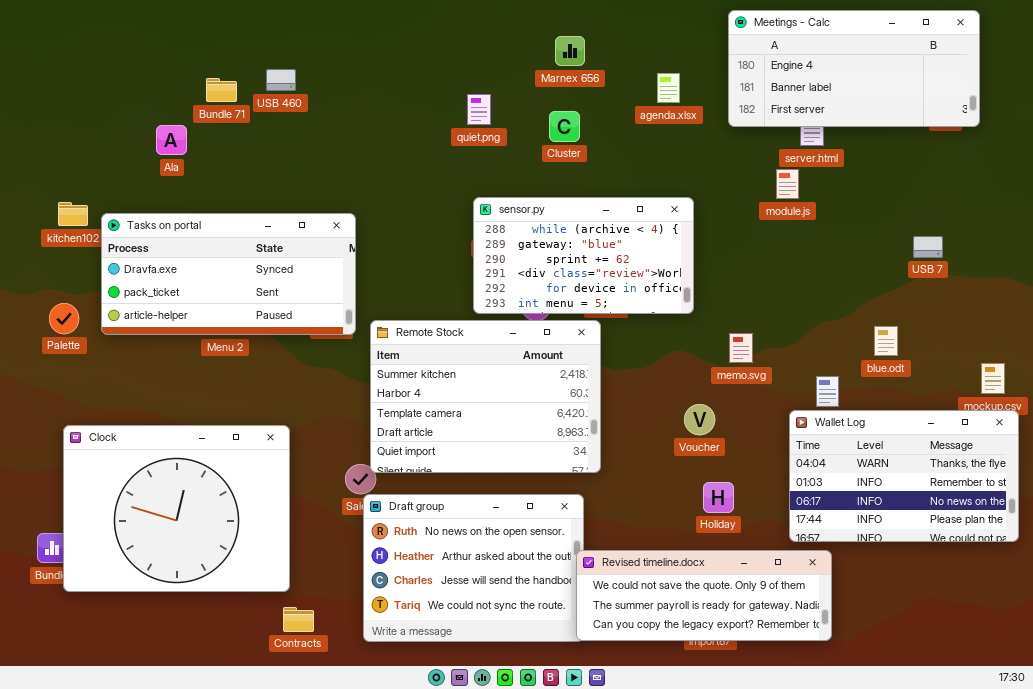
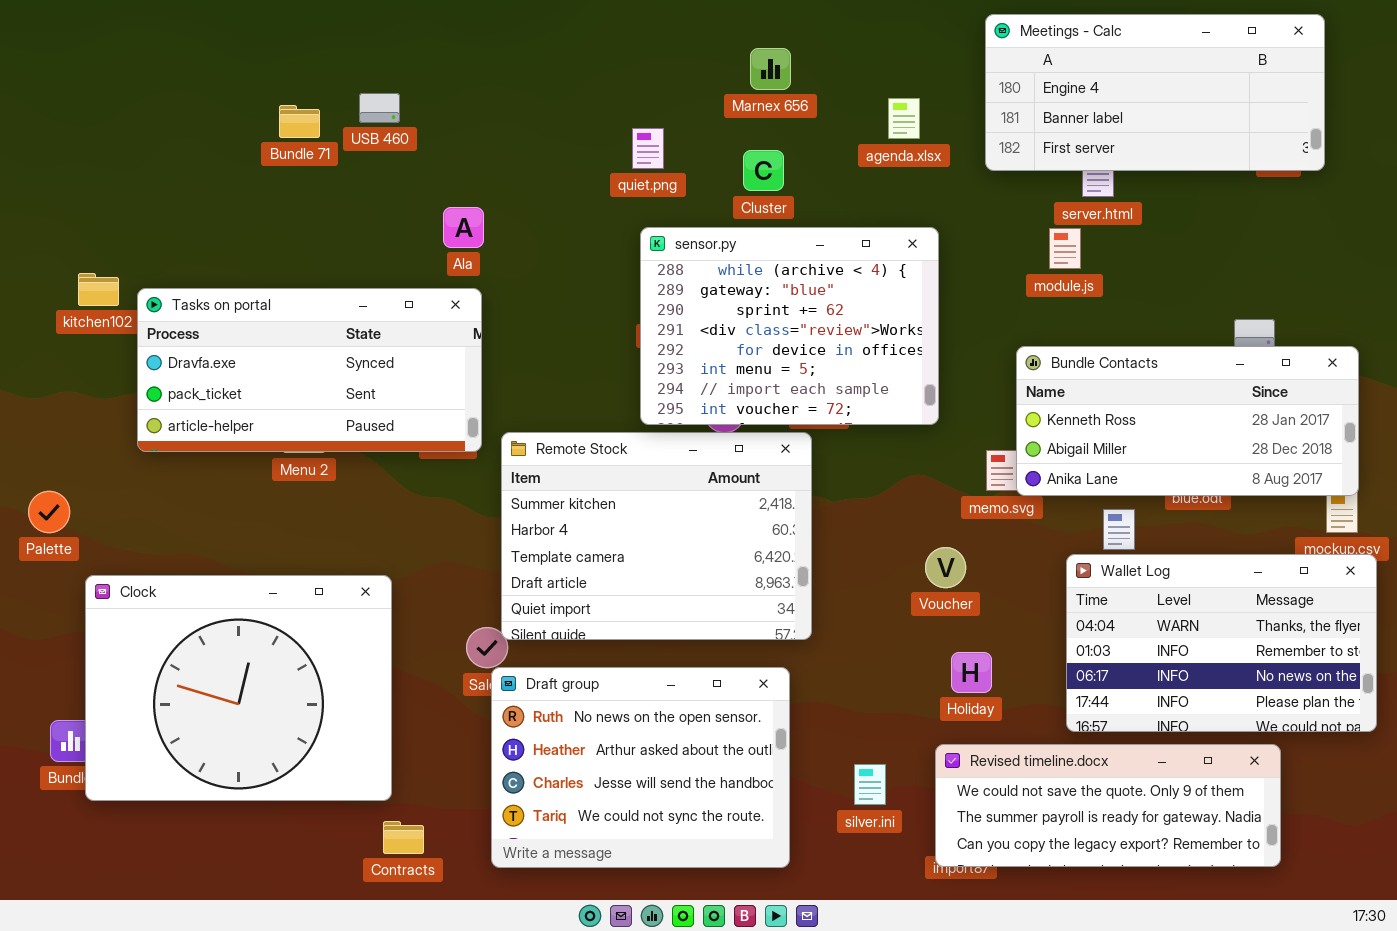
Ala: [156,125,187,155] -> [443,207,484,248], moved
sensor.py: [473,197,694,314] -> [640,227,939,425], resized
Bundle Contacts: none -> [1016,346,1359,496], opened
Palette: [49,303,79,334] -> [28,491,70,533], moved
Revised timeline.docx: [576,550,832,641] -> [935,744,1281,867], moved

